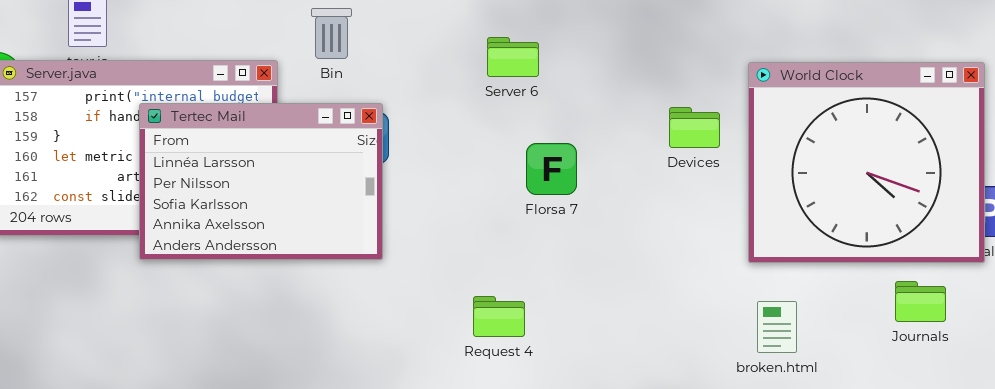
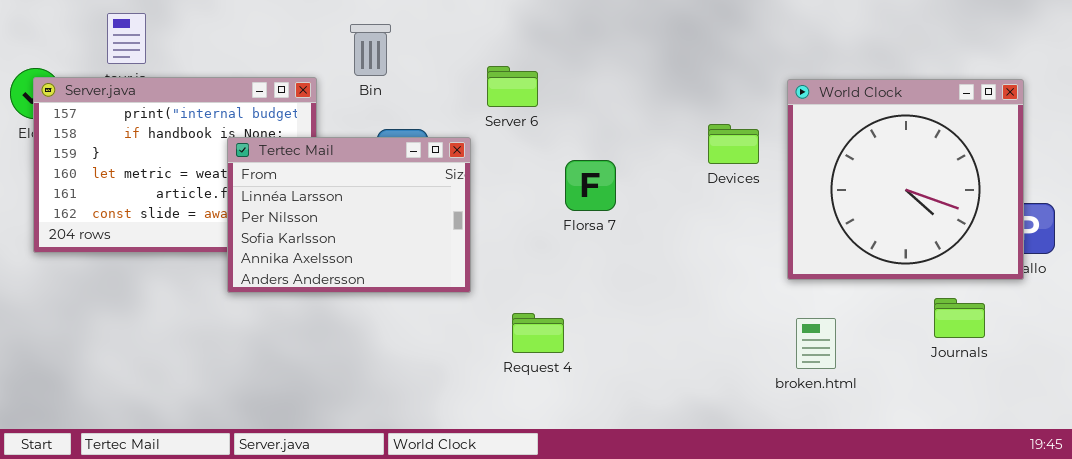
Server 6: [487,37,539,77] -> [487,66,538,107], moved
Tertec Mail: [139,103,383,260] -> [227,137,471,293], moved

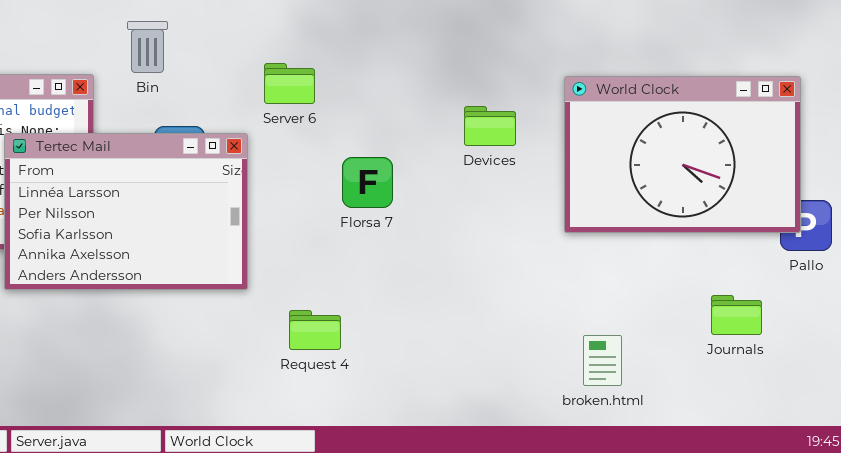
World Clock: [787,79,1024,280] -> [564,76,801,233], resized
Devices: [708,124,759,164] -> [464,106,516,146], moved
broken.html: [796,318,836,369] -> [583,335,622,386], moved

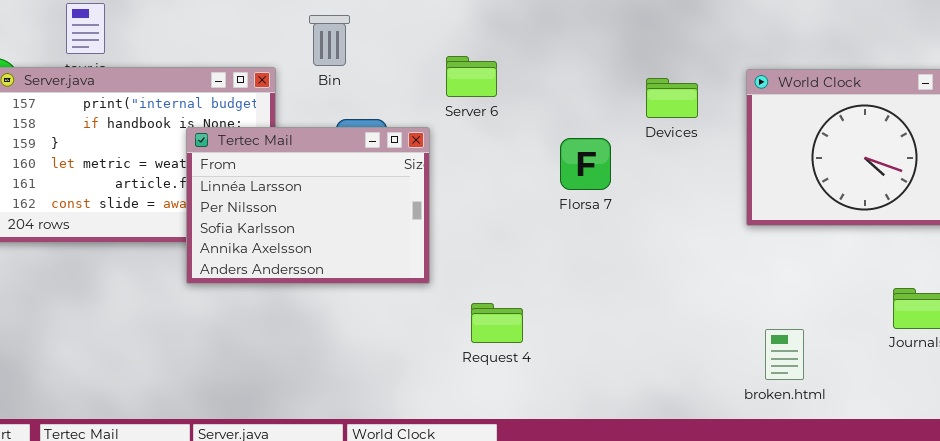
Devices: [464,106,516,146] -> [646,78,698,118], moved
Florsa 7: [342,157,393,208] -> [560,138,611,190], moved

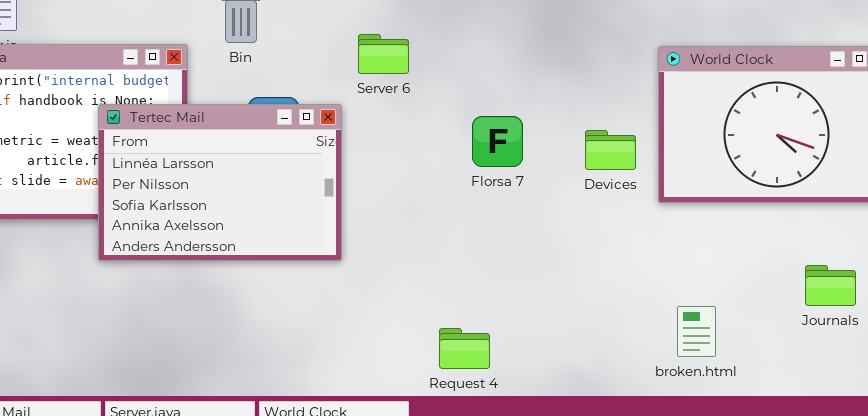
Devices: [646,78,698,118] -> [585,130,636,170], moved
Request 4: [471,303,523,343] -> [439,328,490,369], moved

